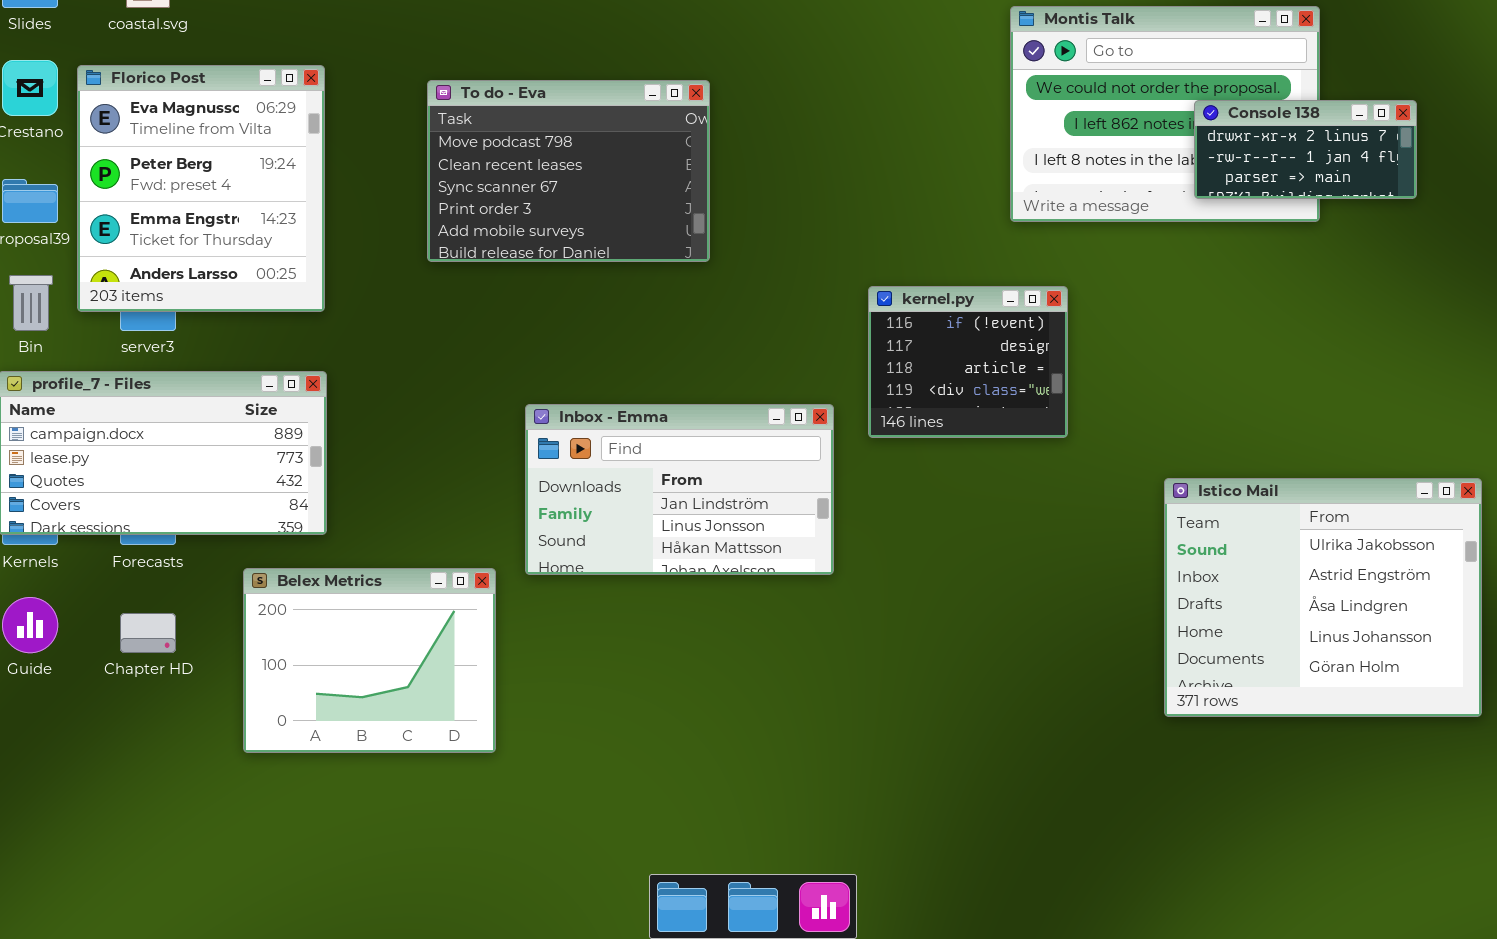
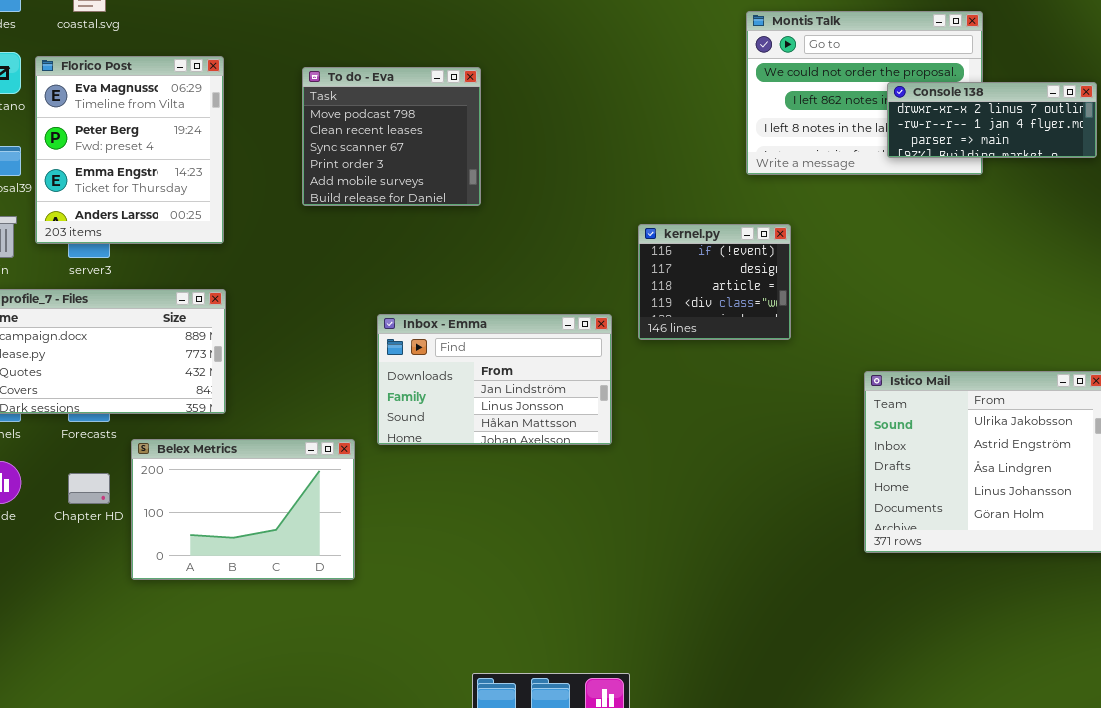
To do - Eva: [427,80,710,262] -> [302,67,481,206], resized
Console 138: [1194,100,1417,199] -> [887,82,1097,158], resized
Belex Metrics: [243,568,496,753] -> [131,439,355,580], resized

